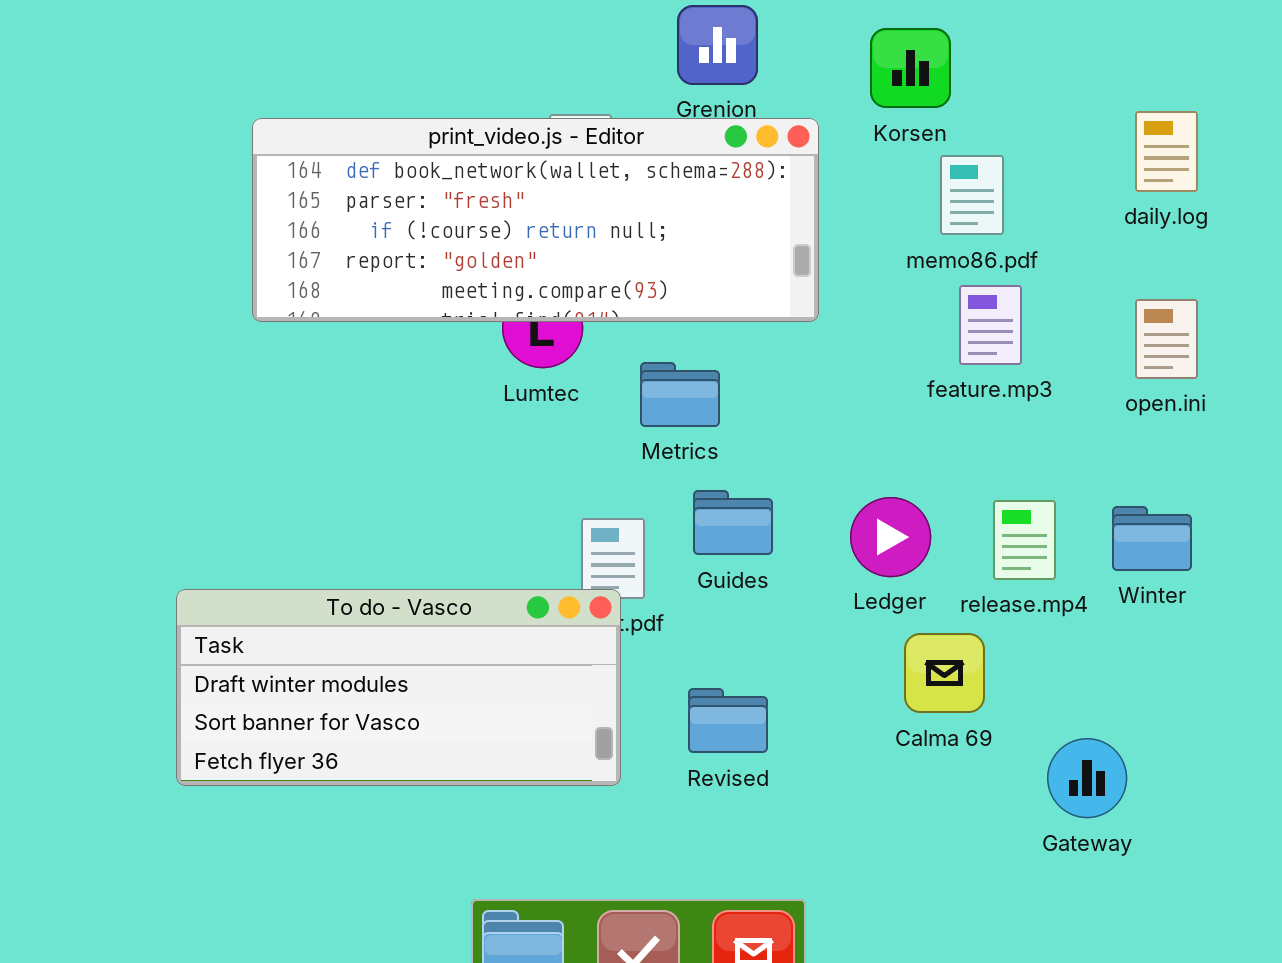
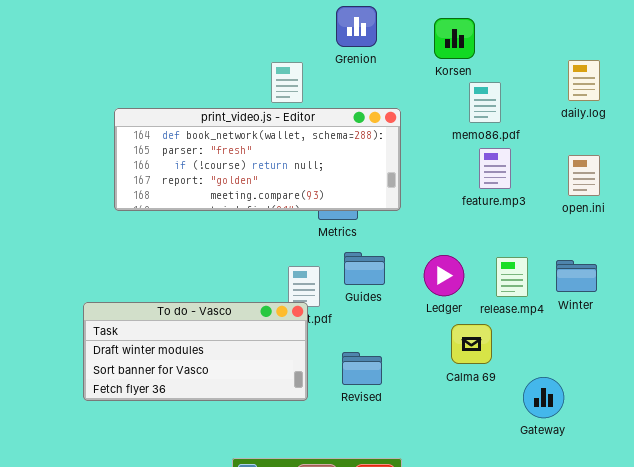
print_video.js - Editor: [252,118,819,322] -> [114,108,401,211], moved

